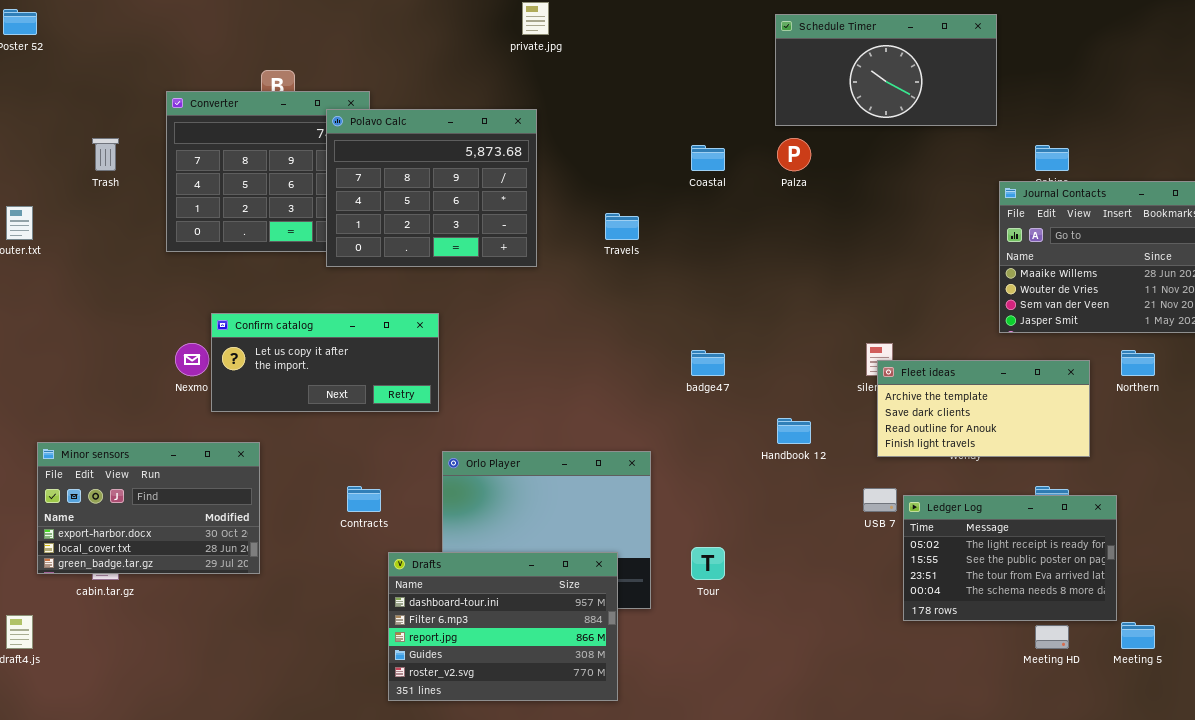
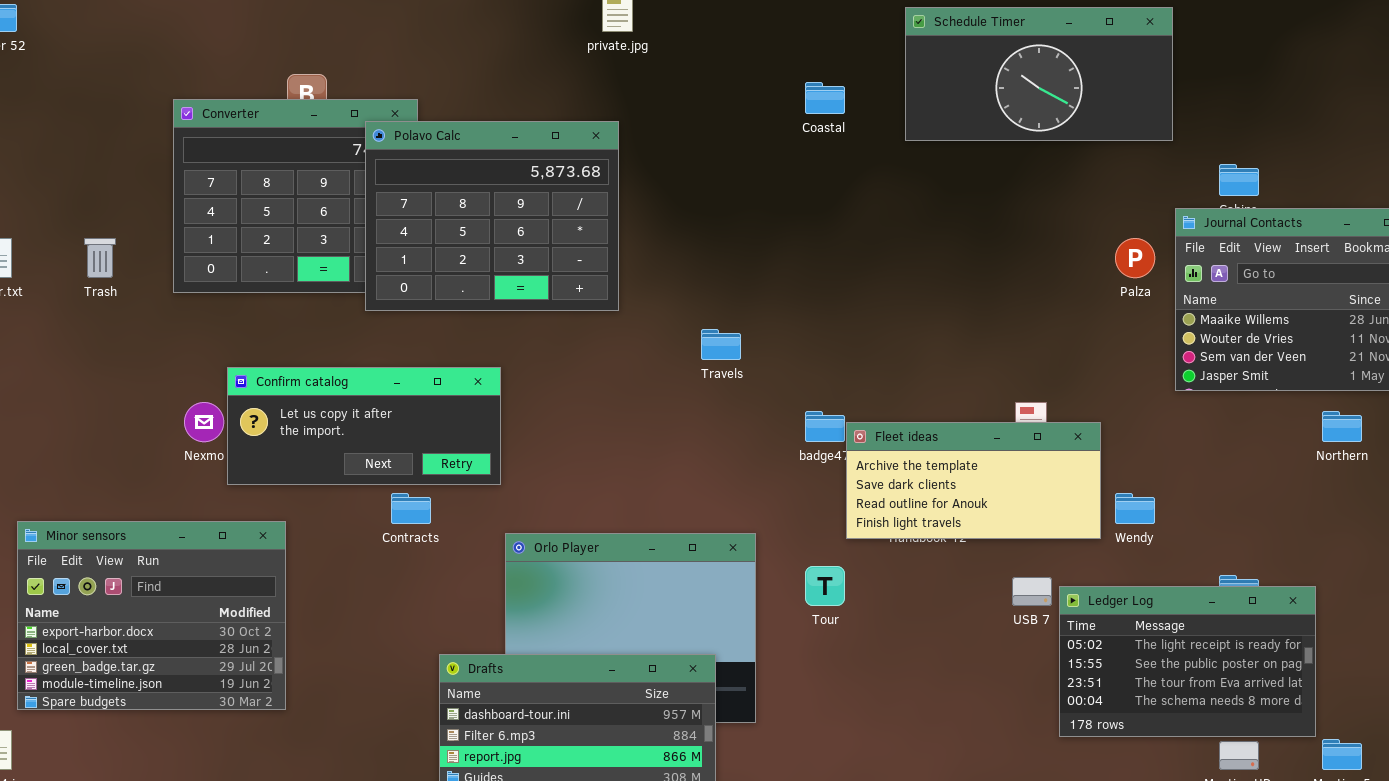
Trash: [92,138,119,171] -> [84,238,116,278], moved
Palza: [777,138,811,171] -> [1115,238,1155,278], moved
Coastal: [691,145,725,171] -> [805,82,845,114], moved
Travels: [605,213,639,240] -> [701,329,741,360], moved
Fleet ideas: [877,360,1090,457] -> [846,422,1101,539], moved
Minor sensors: [37,442,260,574] -> [17,521,286,710], resized
Contracts: [347,486,381,512] -> [391,493,431,524], moved
Tour: [691,547,725,580] -> [805,566,845,606], moved

